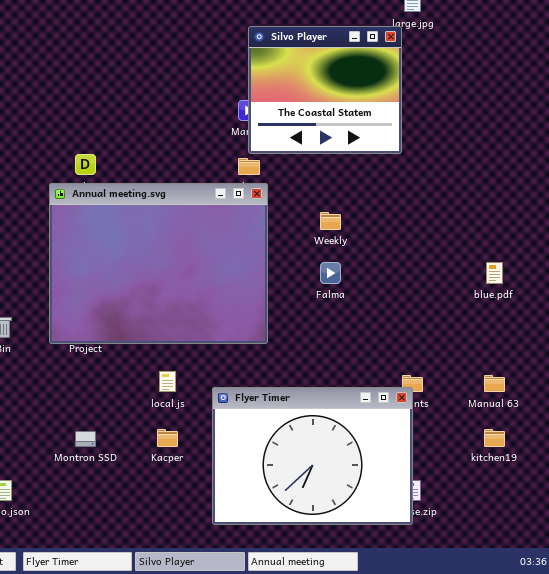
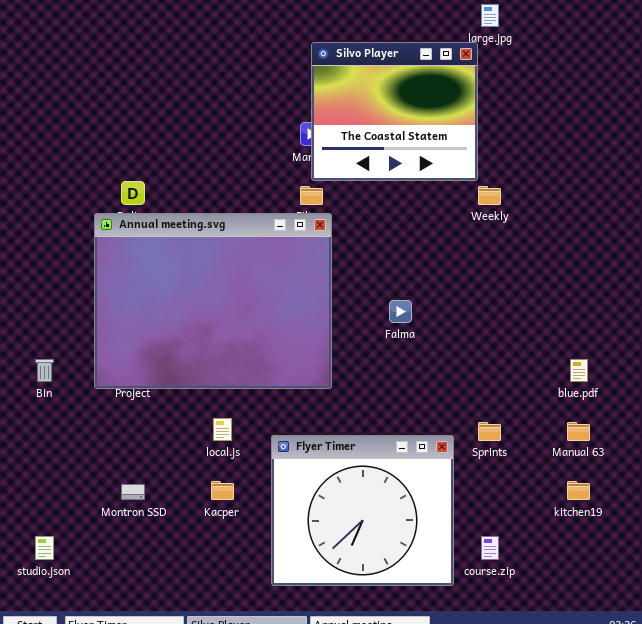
Weekly: [320,212,341,230] -> [478,186,501,205], moved
blue.pdf: [486,262,503,284] -> [570,359,588,382], moved
Flyer Timer: [212,387,413,525] -> [271,435,454,586], resized

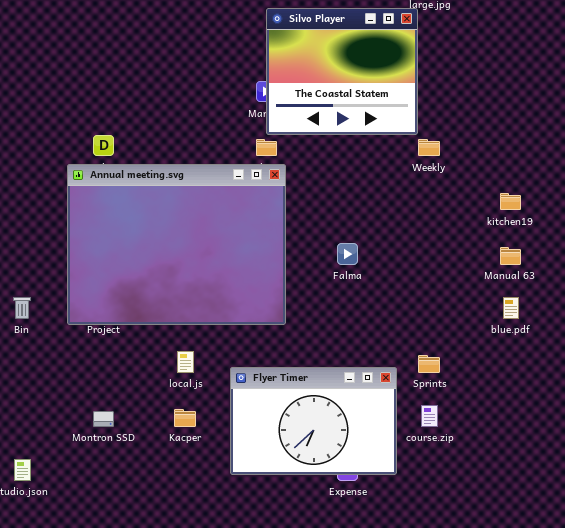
Manual 63: [567,422,590,441] -> [500,247,521,265], moved
Flyer Timer: [271,435,454,586] -> [230,367,397,475], resized
kitchen19: [567,481,590,500] -> [500,193,521,210], moved
course.zip: [481,536,499,560] -> [421,405,438,427], moved

